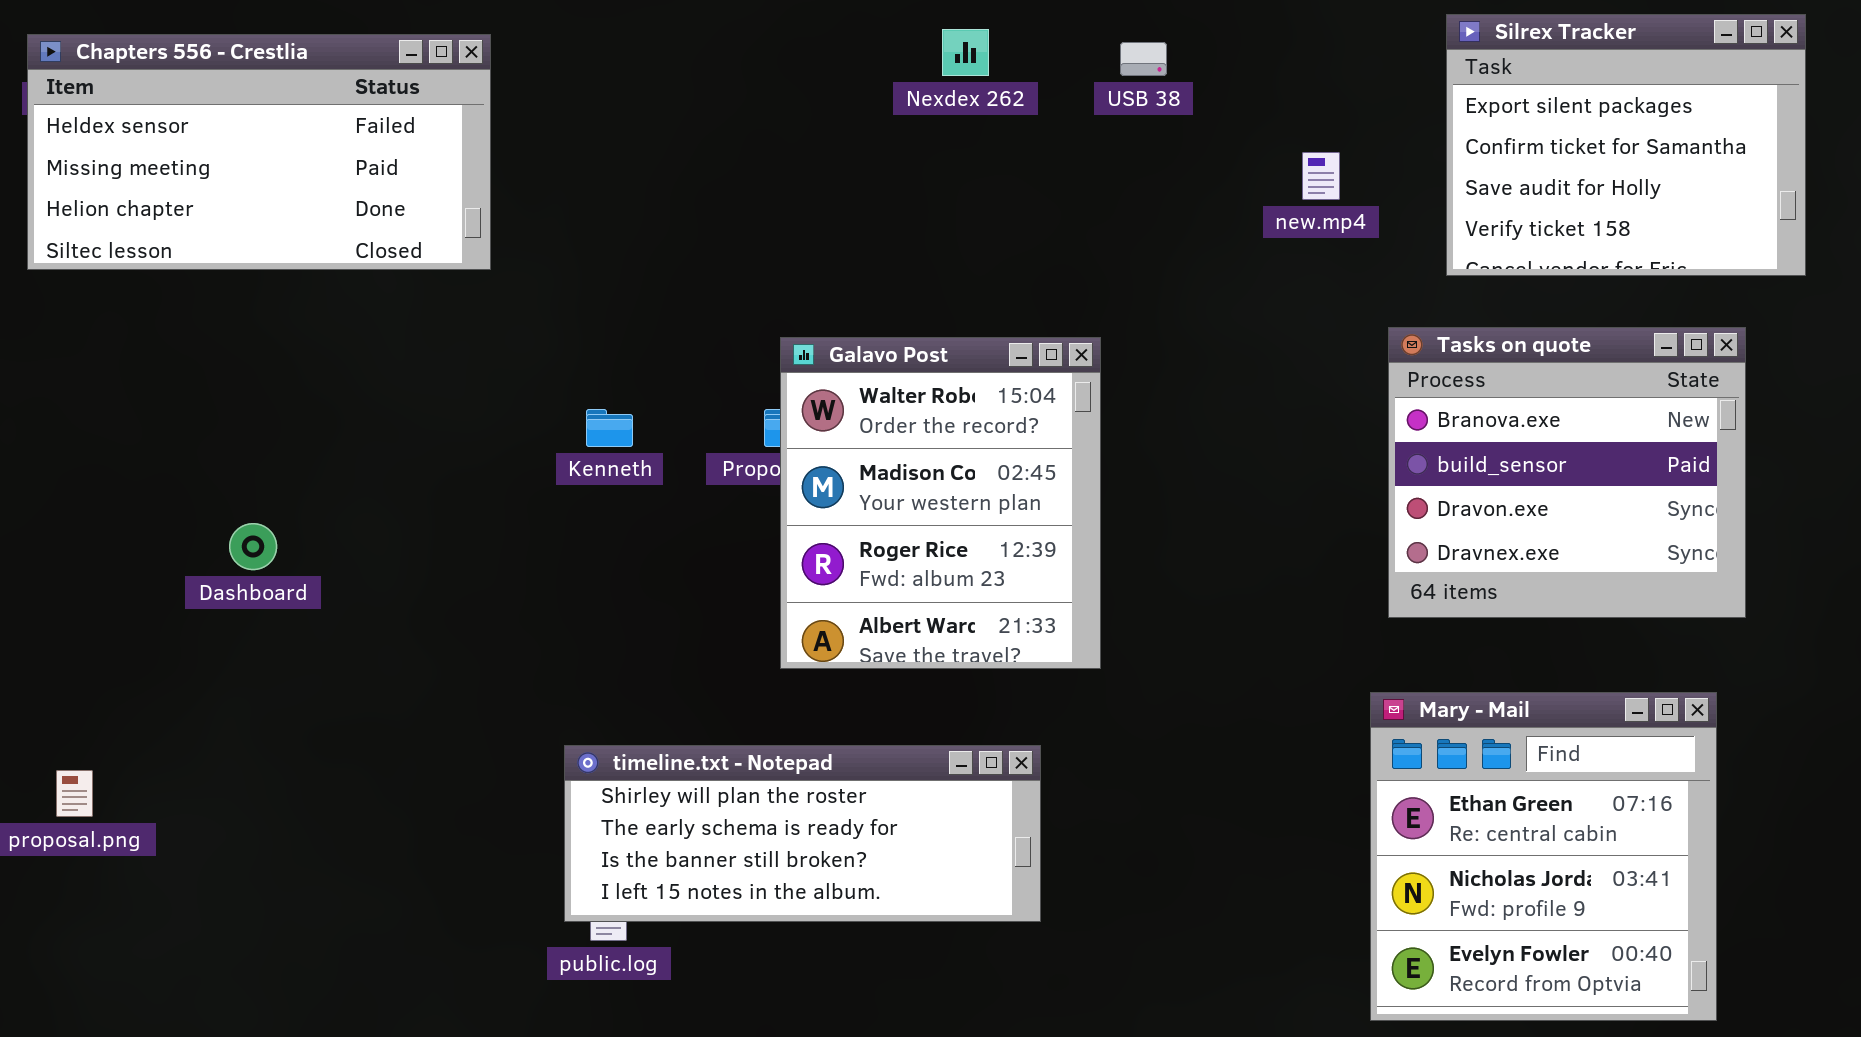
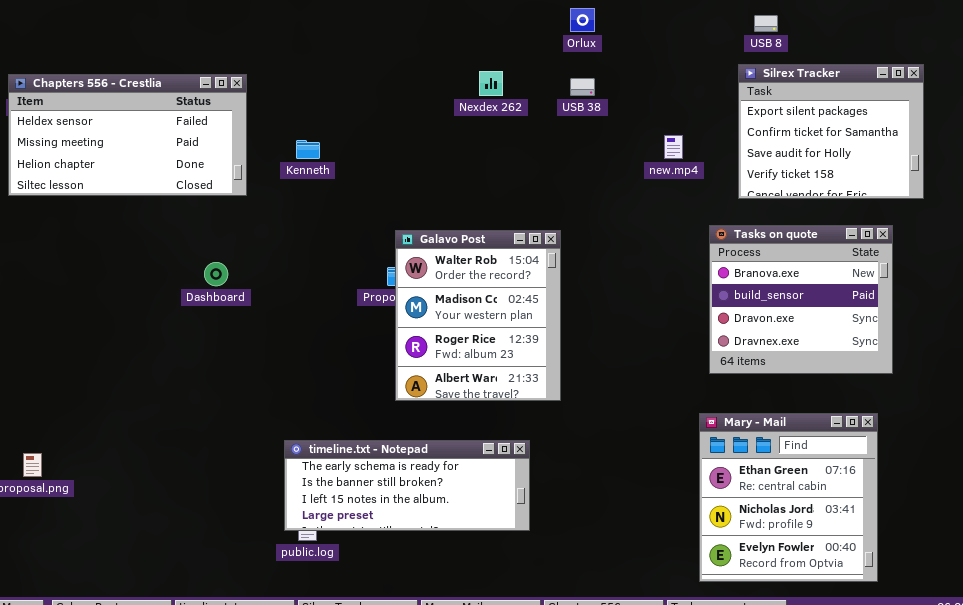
Kenneth: [586,409,633,447] -> [296,140,320,159], moved
Dashboard: [229,523,277,570] -> [204,262,228,286], moved
timeline.txt - Notepad: [564,745,1041,922] -> [284,440,530,531], scrolled down 1 row

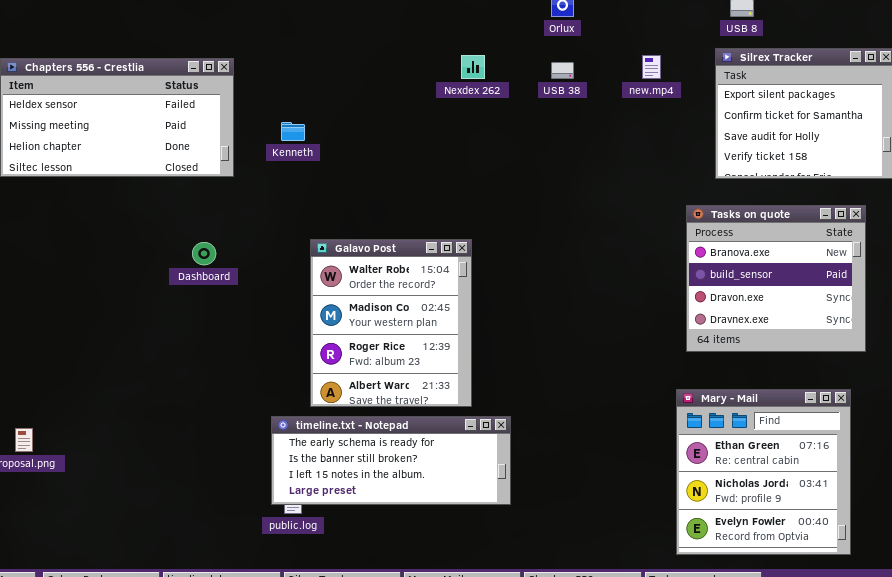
new.mp4: [664,135,683,159] -> [642,55,661,79], moved
Galavo Post: [395,230,561,401] -> [310,239,472,407], moved

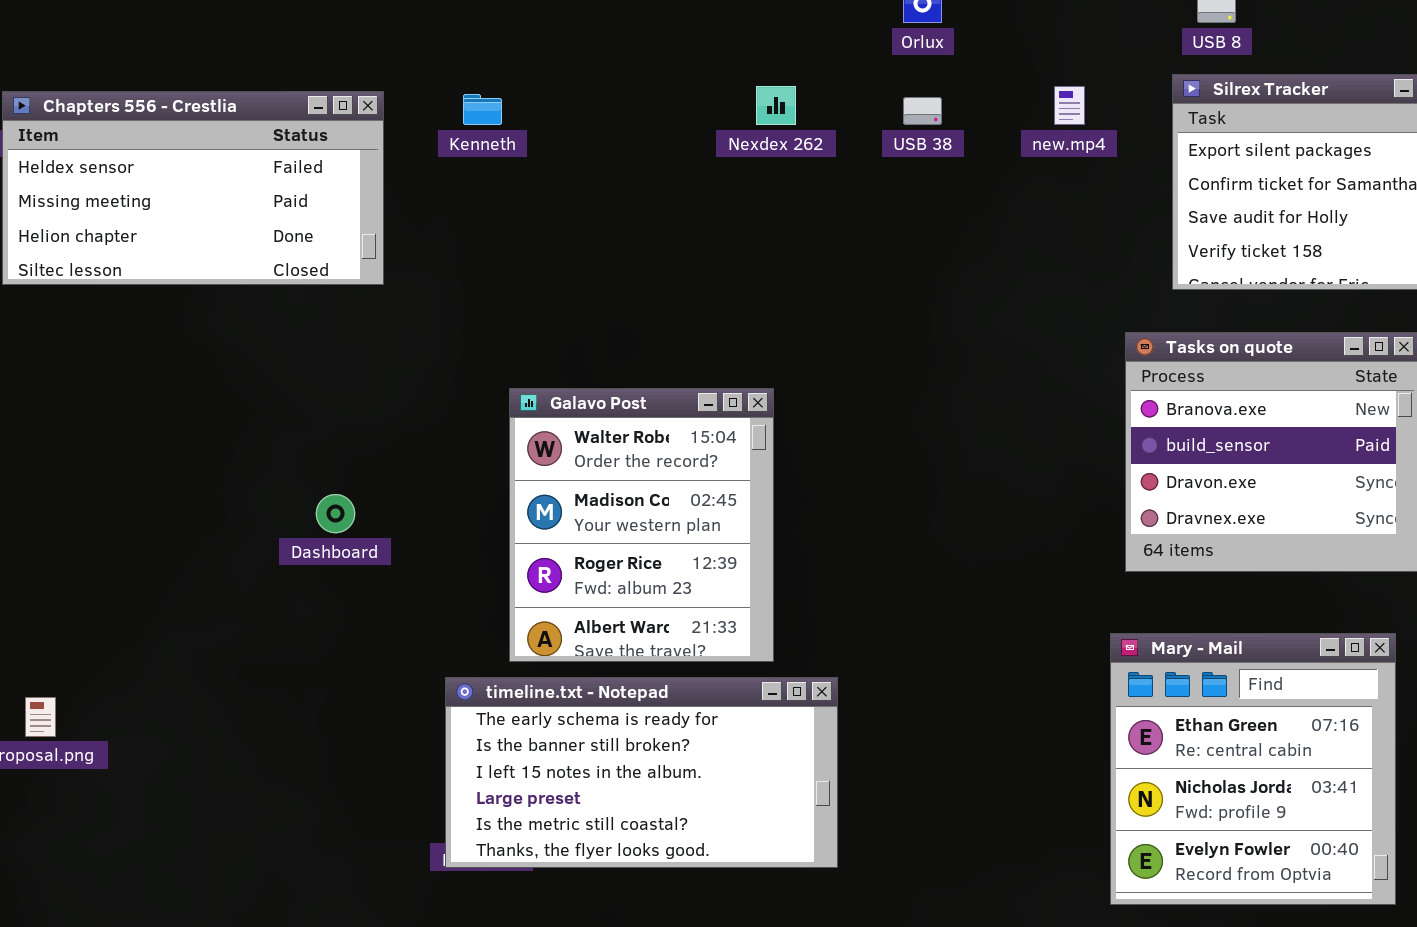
Kenneth: [281,122,305,141] -> [463,94,502,125], moved
Dashboard: [192,242,216,265] -> [316,494,355,533], moved
timeline.txt - Notepad: [271,416,511,505] -> [445,677,838,868], resized

